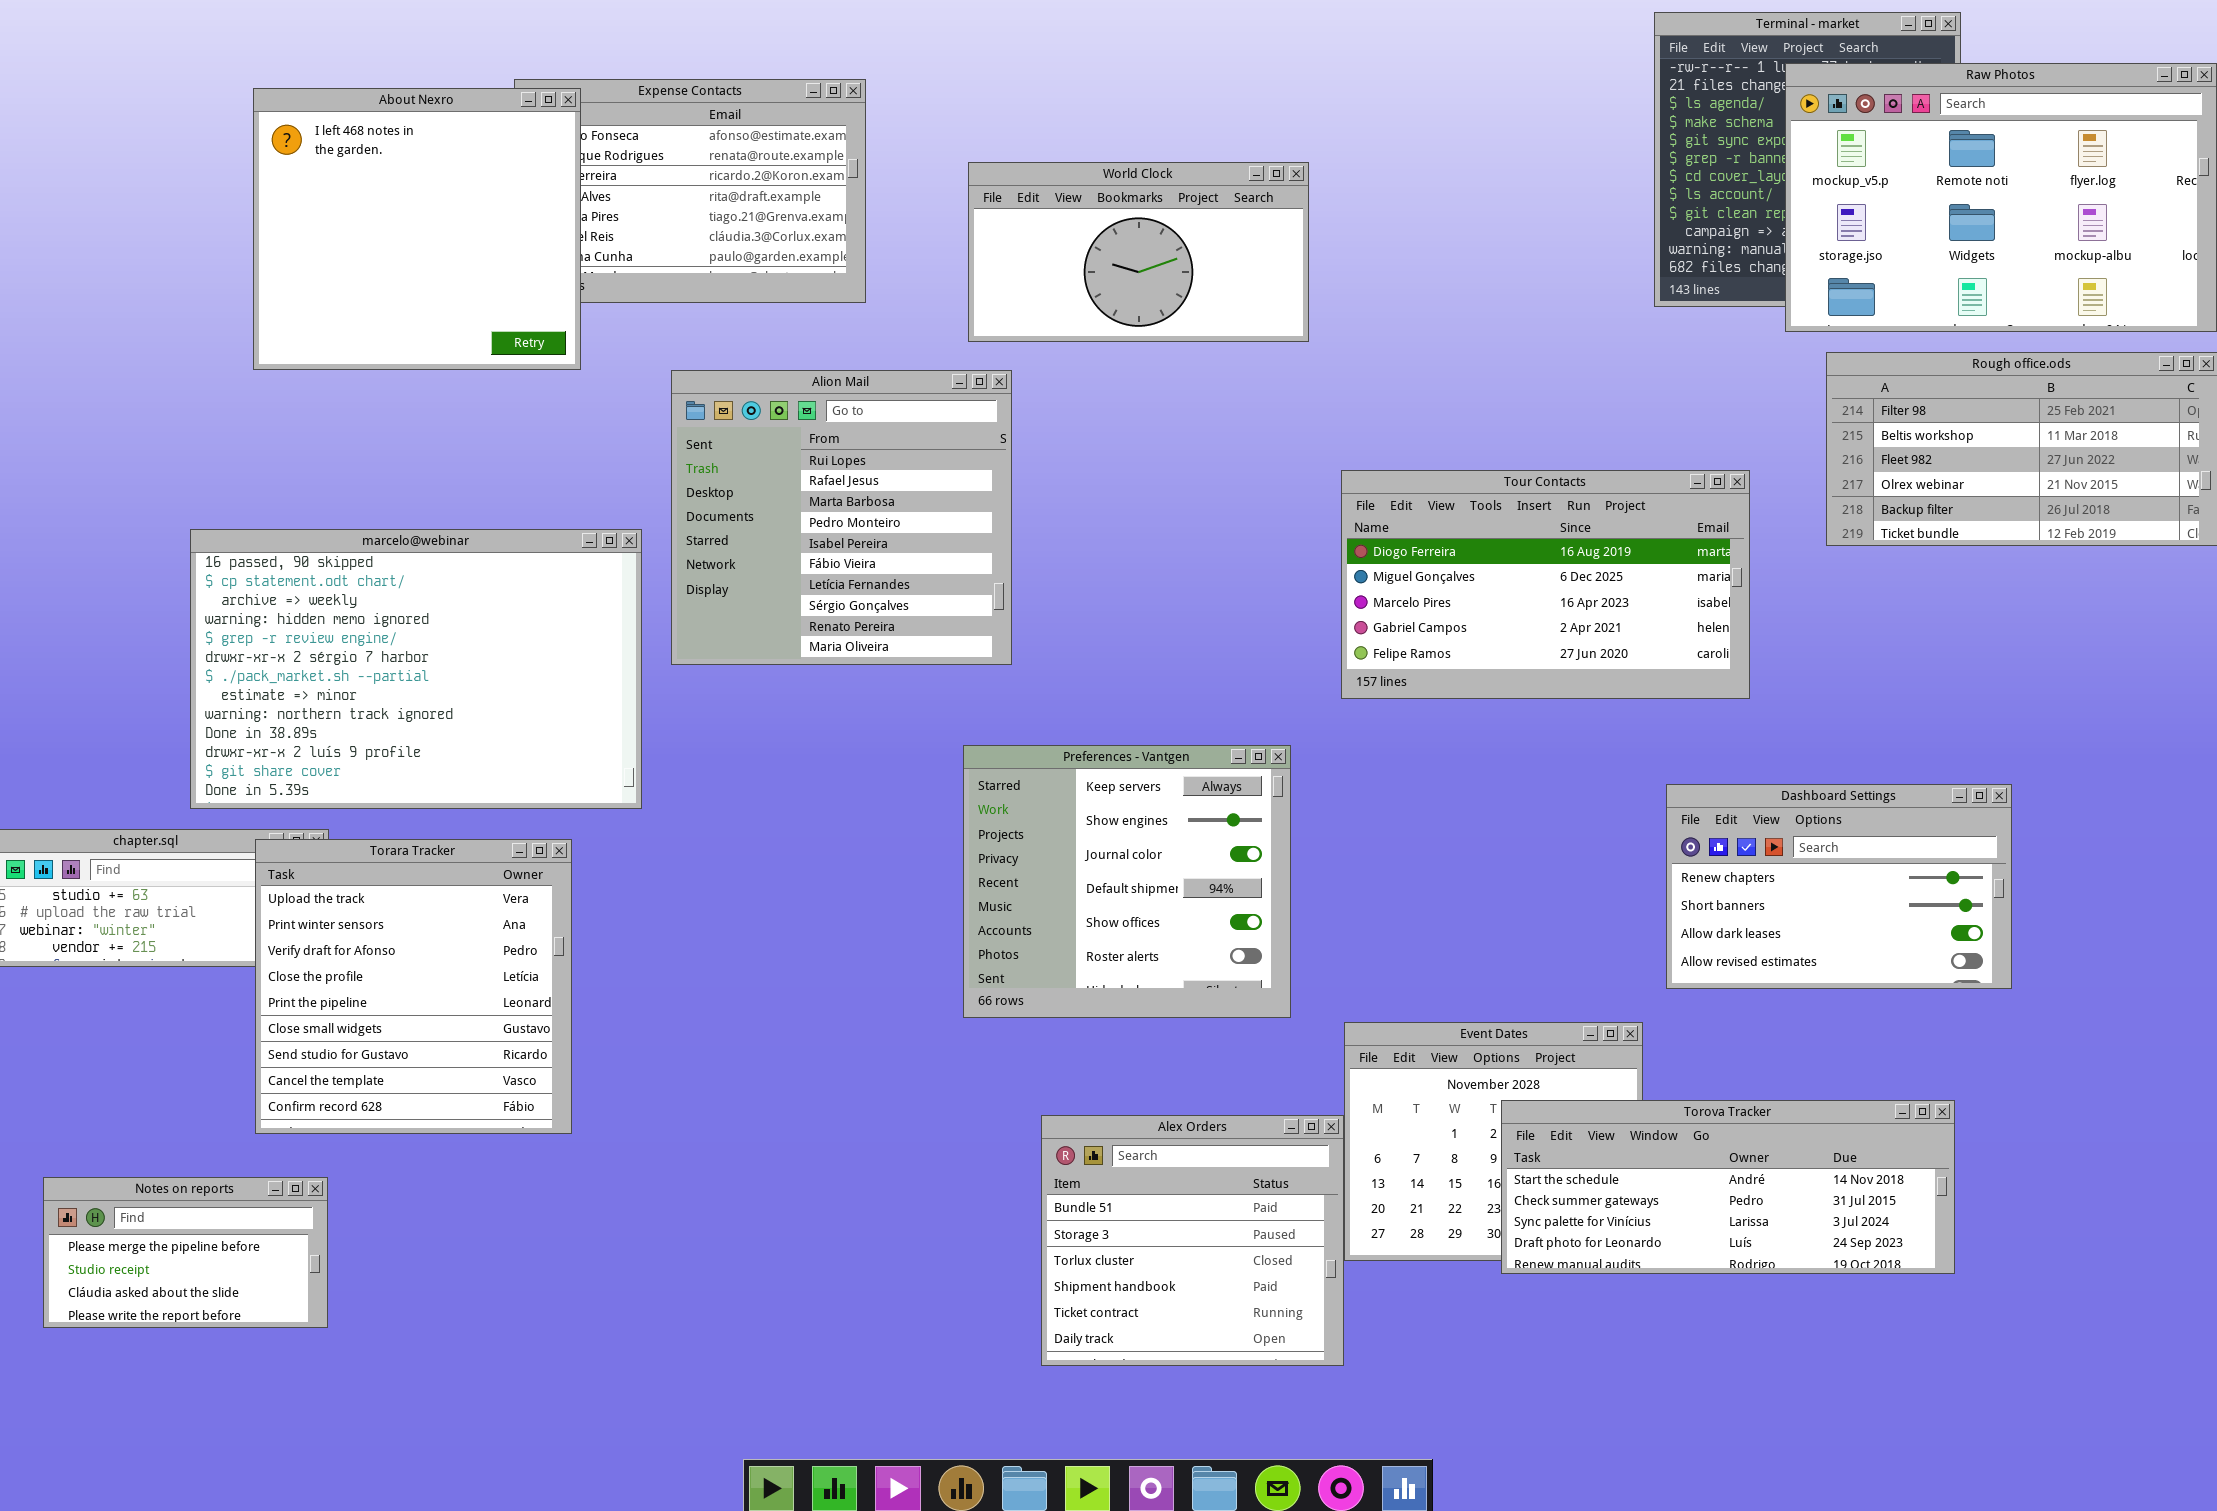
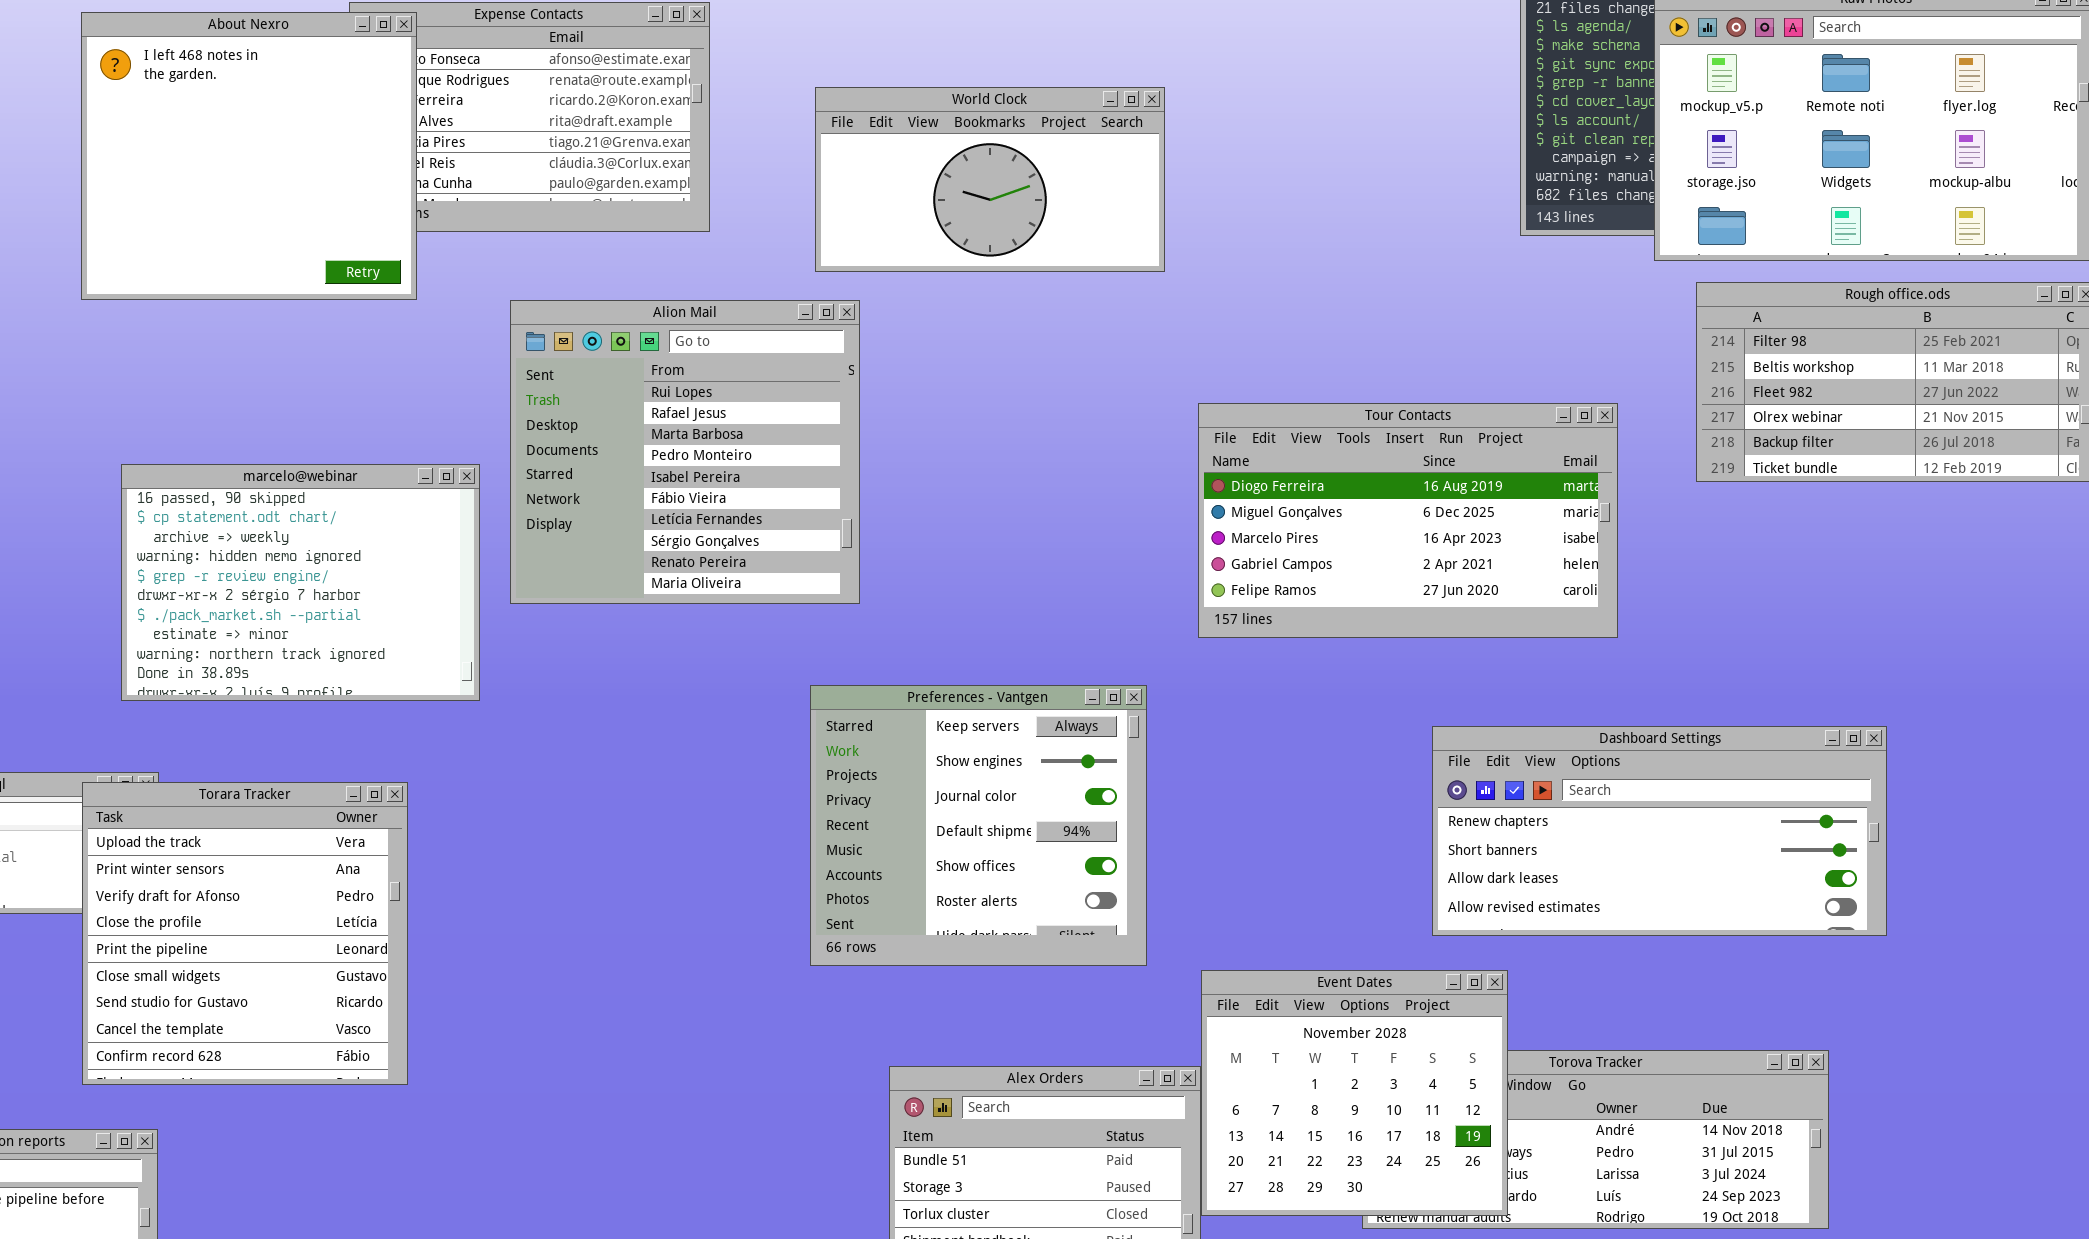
marcelo@webinar: [190,529,642,809] -> [121,464,480,701], resized
Dashboard Settings: [1666,784,2012,989] -> [1432,726,1887,936], resized
Event Dates: [1344,1022,1643,1261] -> [1201,970,1508,1216], raised

